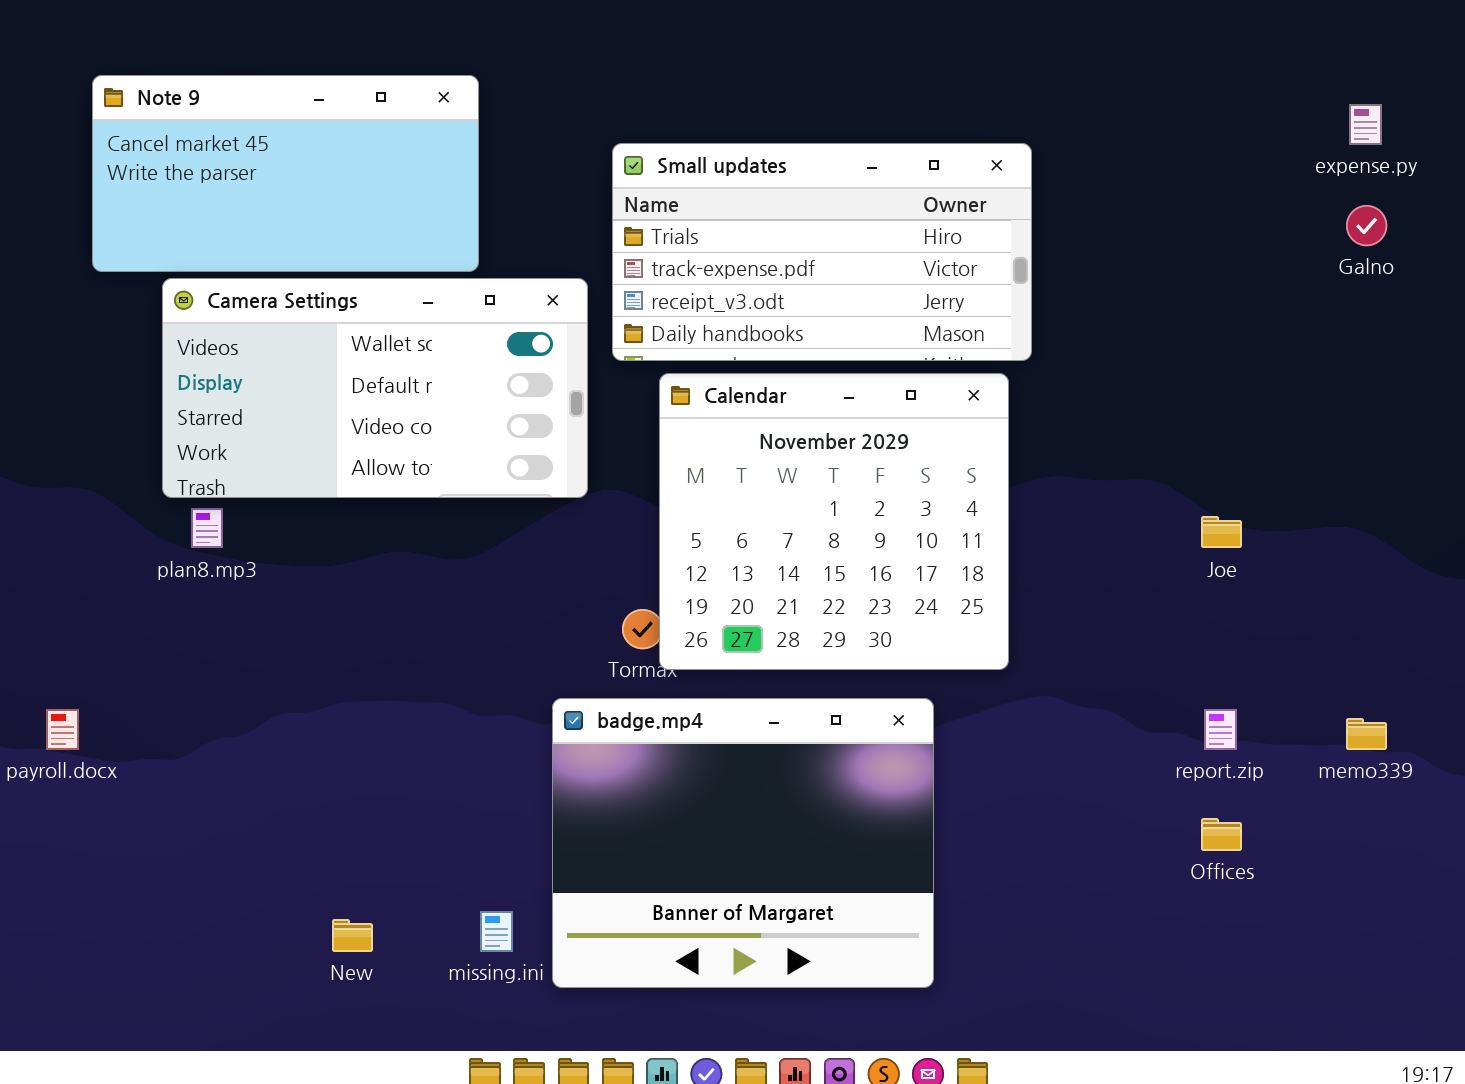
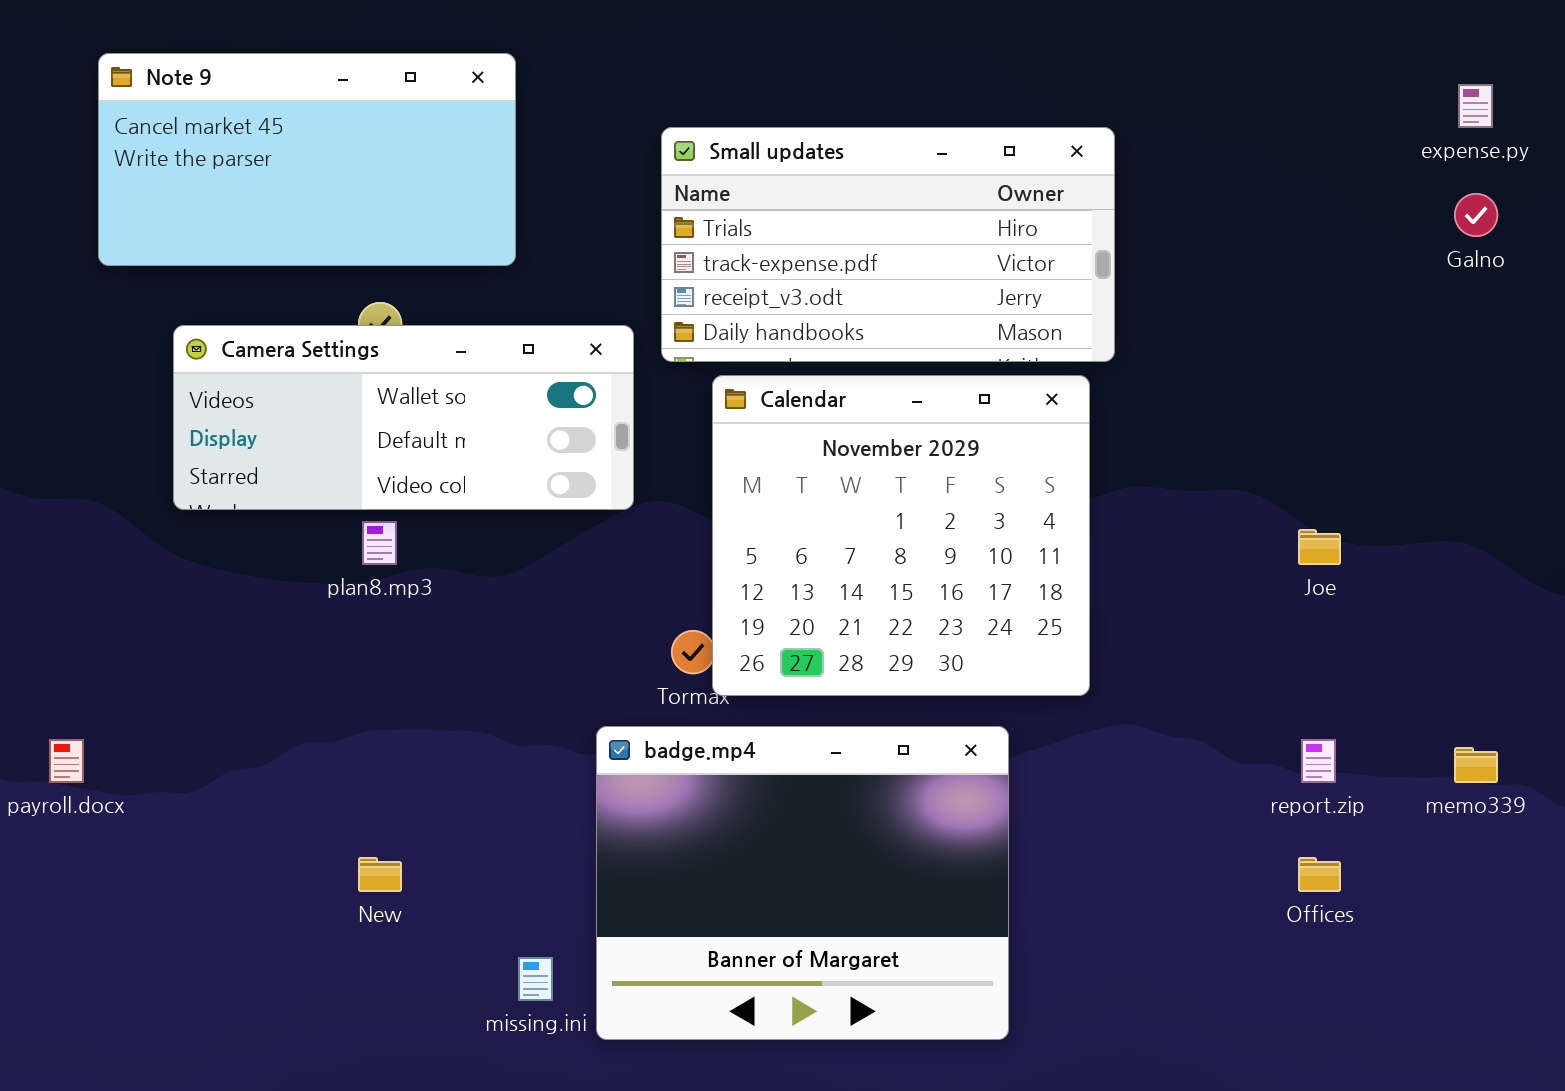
Camera Settings: [162,278,588,498] -> [173,325,634,510], resized
plan8.mp3: [191,508,223,548] -> [362,521,397,565], moved
New: [332,919,373,952] -> [358,857,402,892], moved

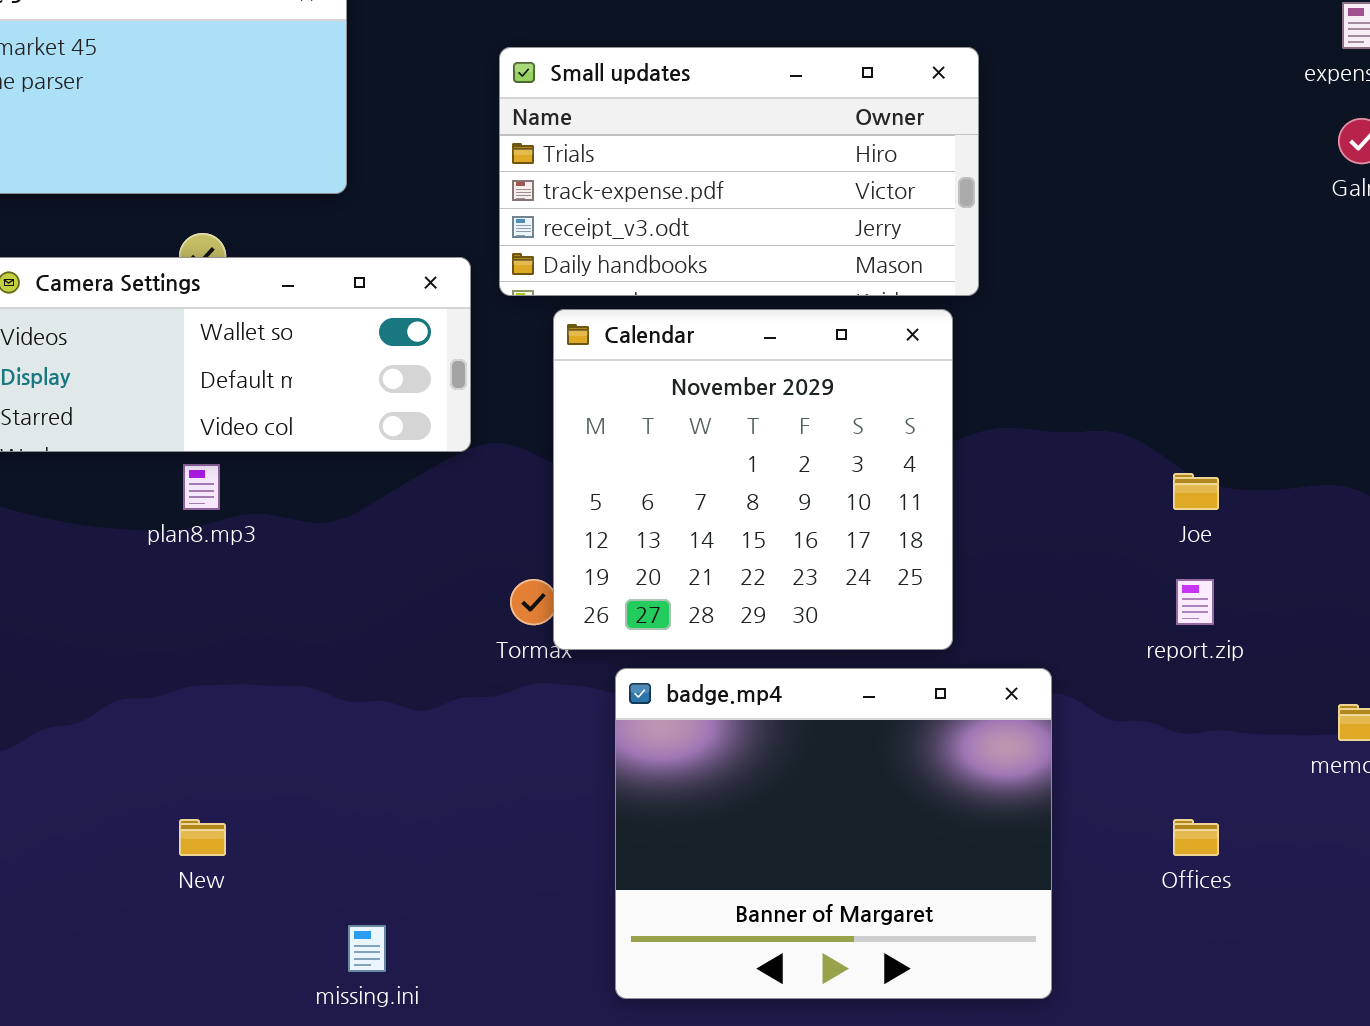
badge.mp4: [596,726,1009,1040] -> [615,668,1052,999], moved
report.zip: [1301,739,1336,783] -> [1176,579,1214,625], moved

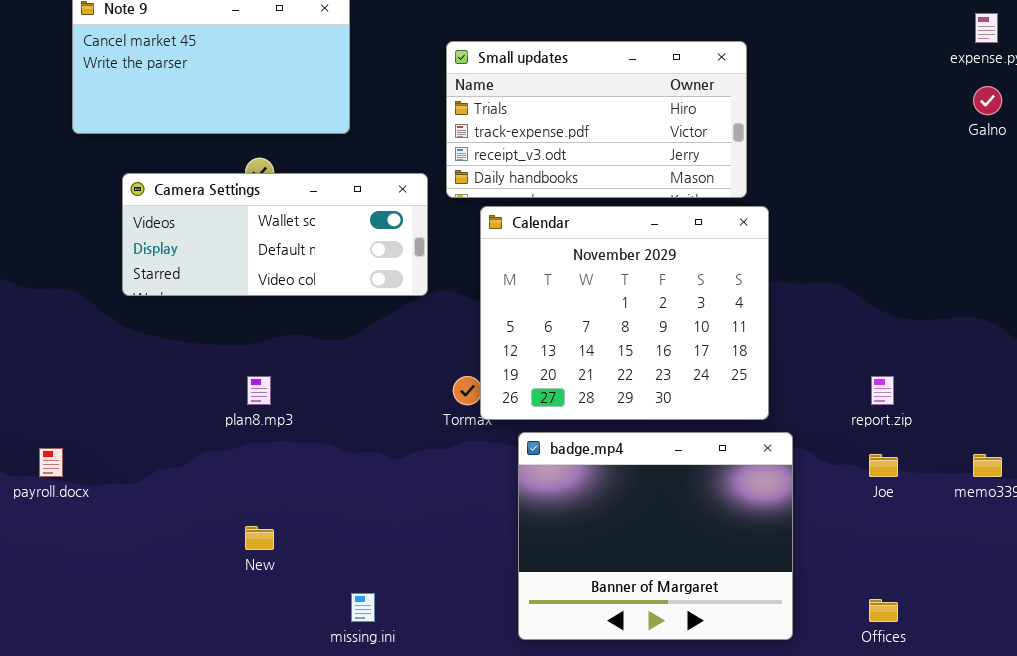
Calendar: [553,309,953,650] -> [480,206,769,420], resized
plan8.mp3: [183,464,220,510] -> [247,376,271,405], moved
Joe: [1173,473,1219,510] -> [869,454,898,477], moved
Offices: [1173,819,1219,856] -> [869,599,898,622], moved

